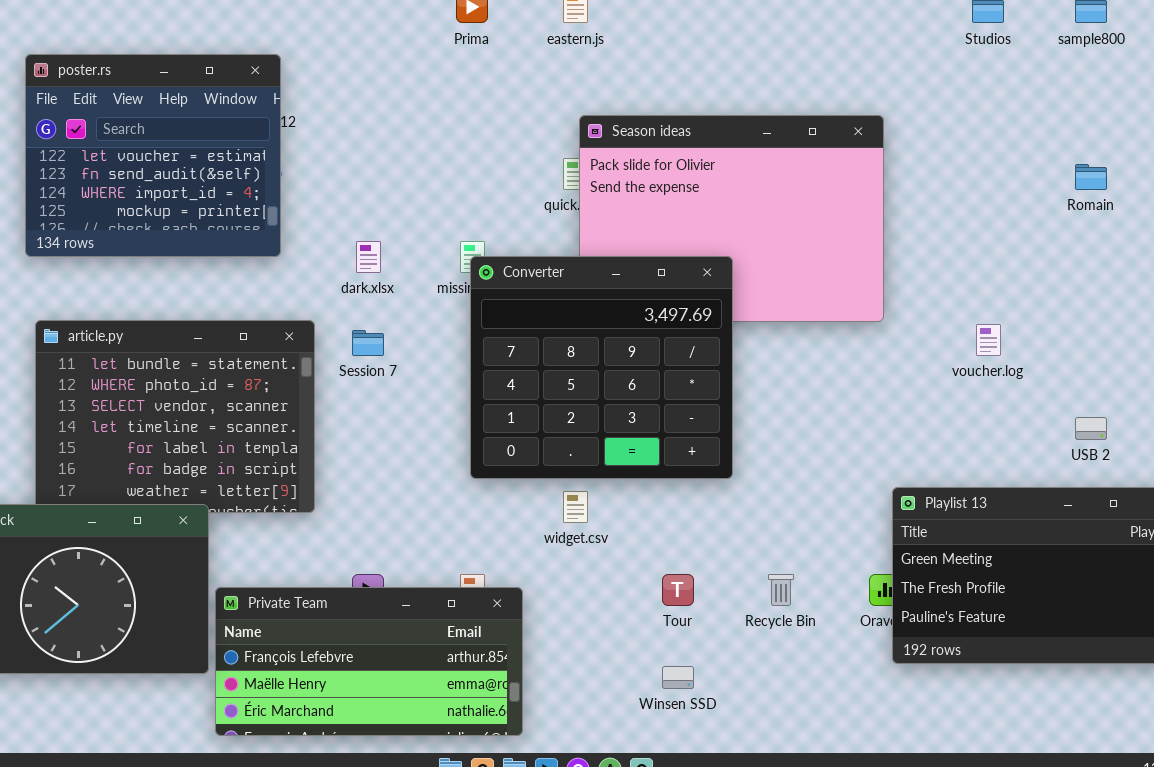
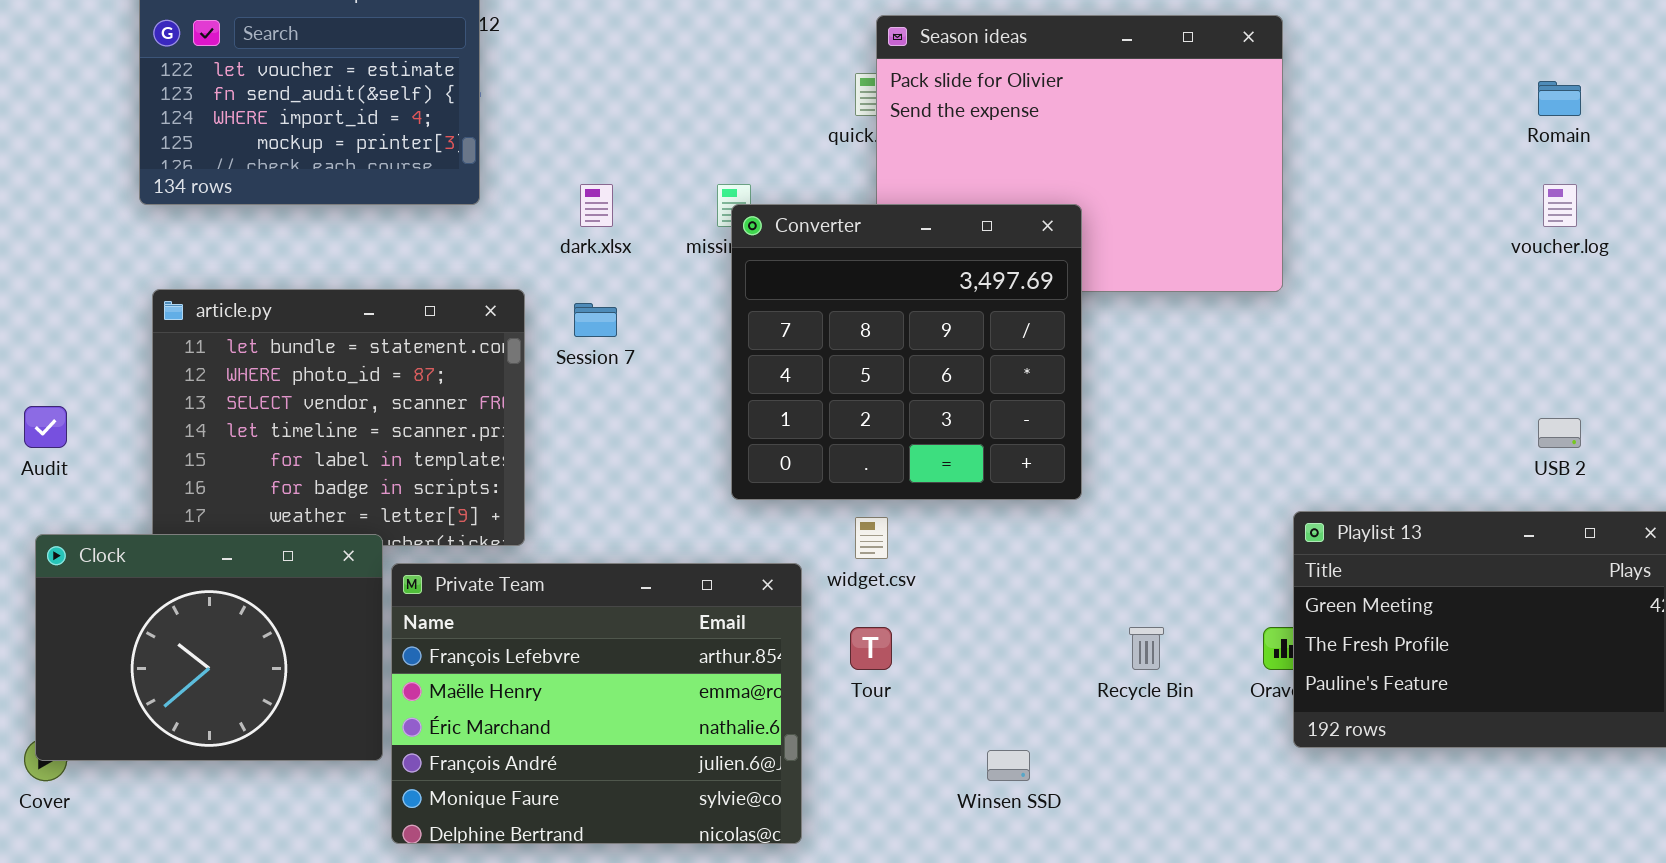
voucher.log: [976,324,1001,356] -> [1543,184,1577,227], moved
Tour: [662,574,694,606] -> [850,627,892,670], moved
Private Team: [215,587,523,736] -> [391,563,802,844], resized

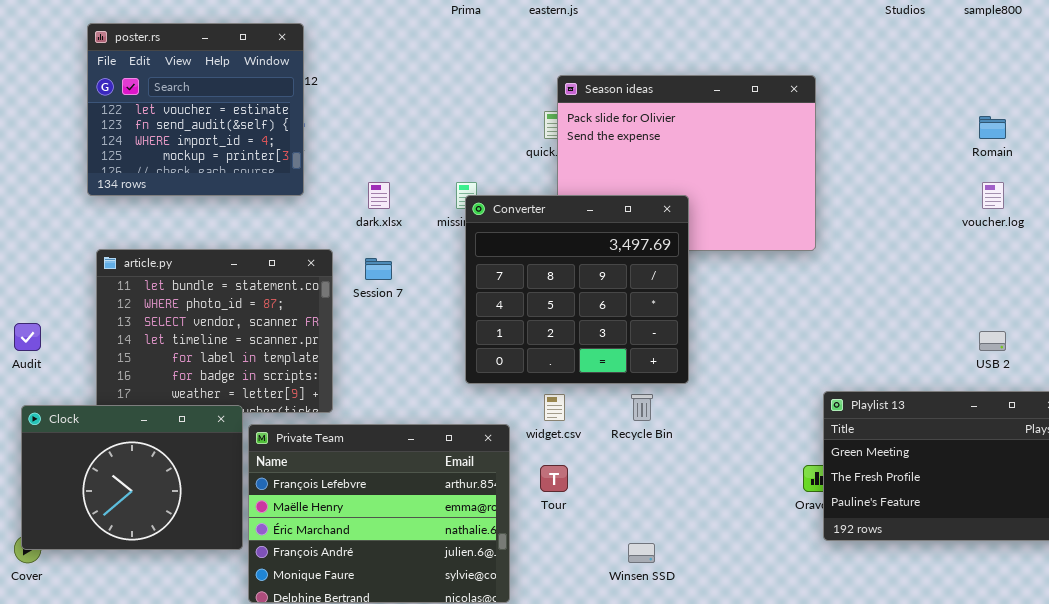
Recycle Bin: [1129,627,1164,670] -> [631,394,653,421], moved

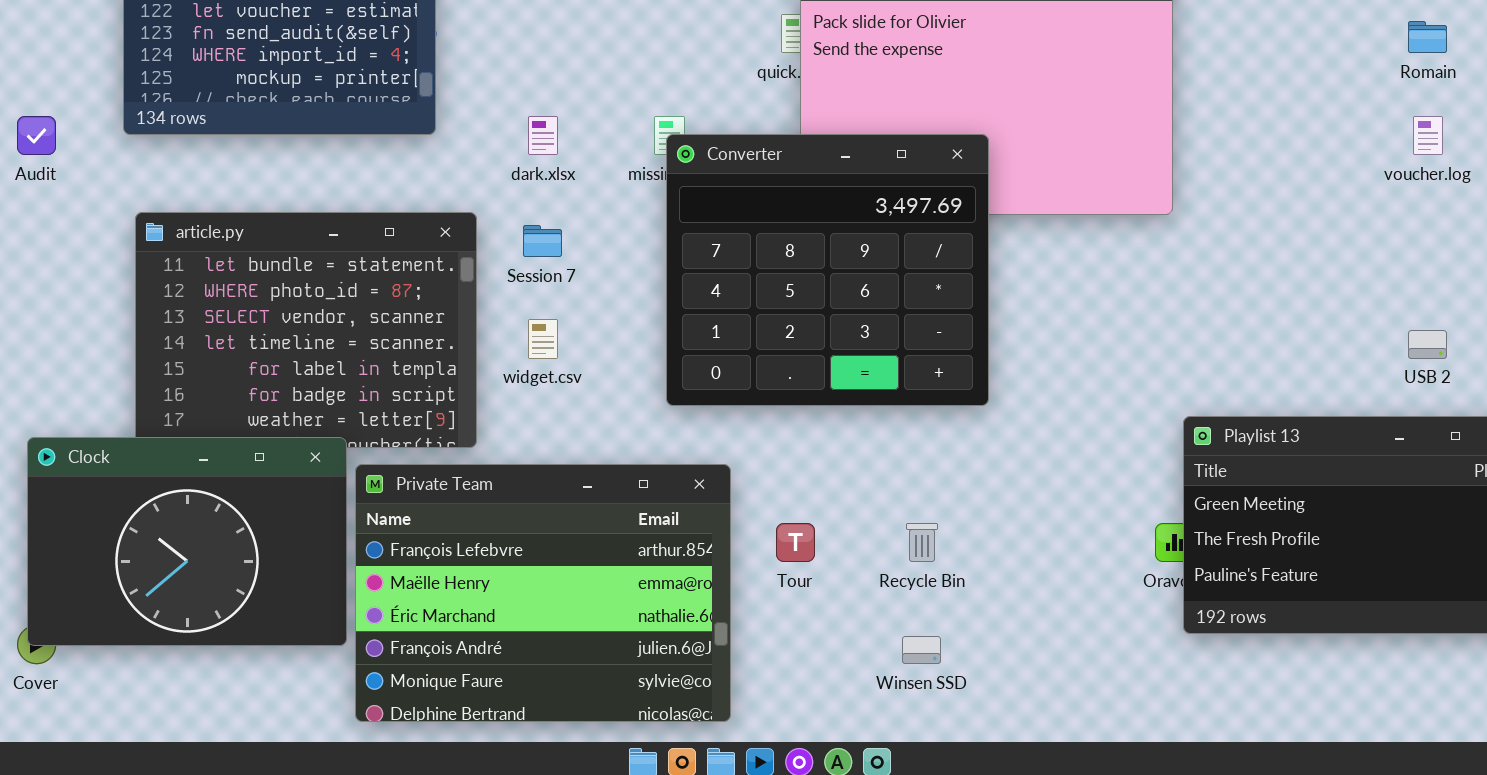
Audit: [14,323,41,351] -> [17,116,56,155], moved
widget.csv: [544,394,565,421] -> [528,319,558,359], moved
Recycle Bin: [631,394,653,421] -> [906,523,938,562], moved

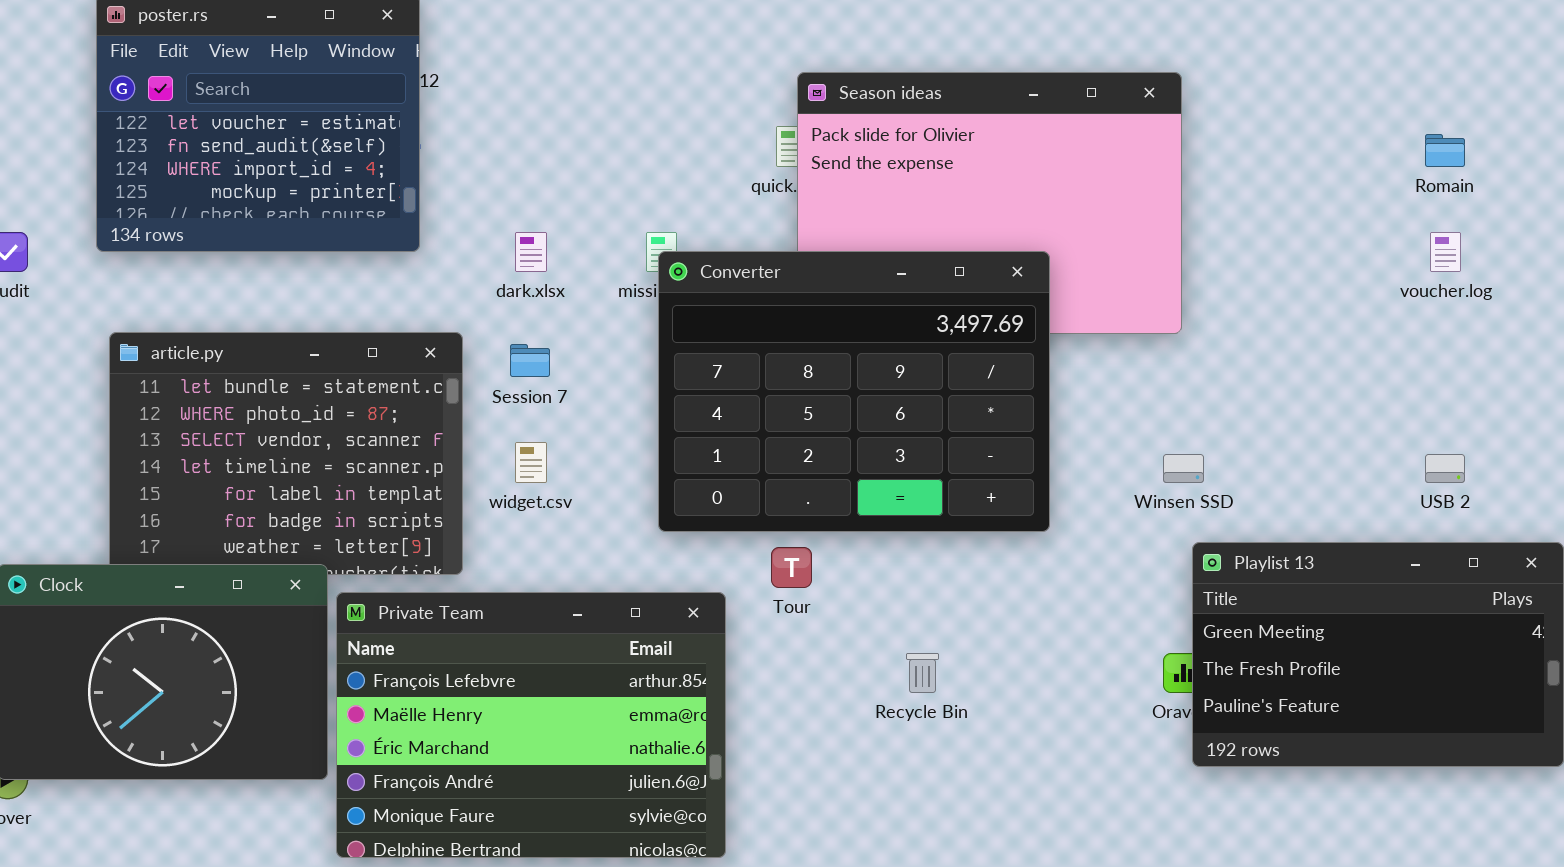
Converter: [666,134,989,406] -> [658,251,1050,532], resized
Tour: [776,523,815,562] -> [771,547,812,588], moved
Winsen SSD: [902,636,941,664] -> [1163,454,1204,483], moved

